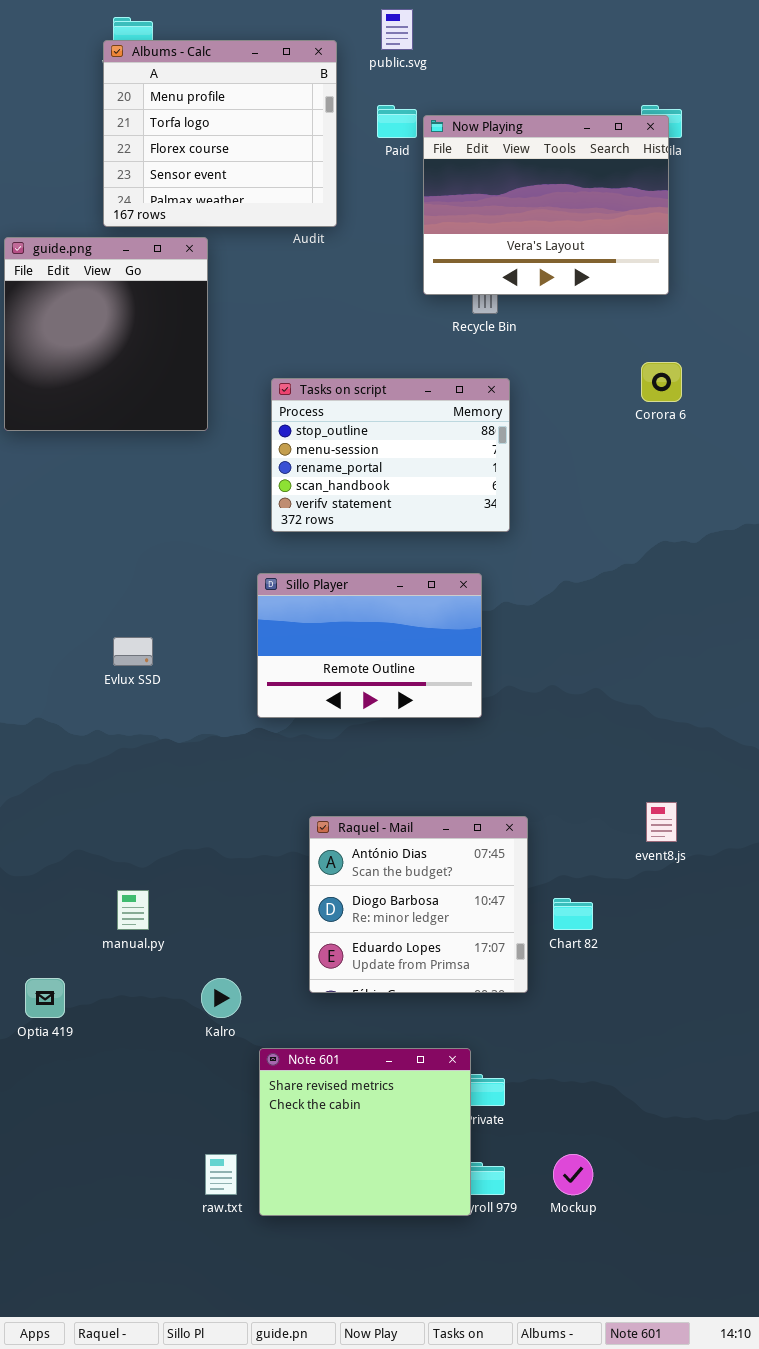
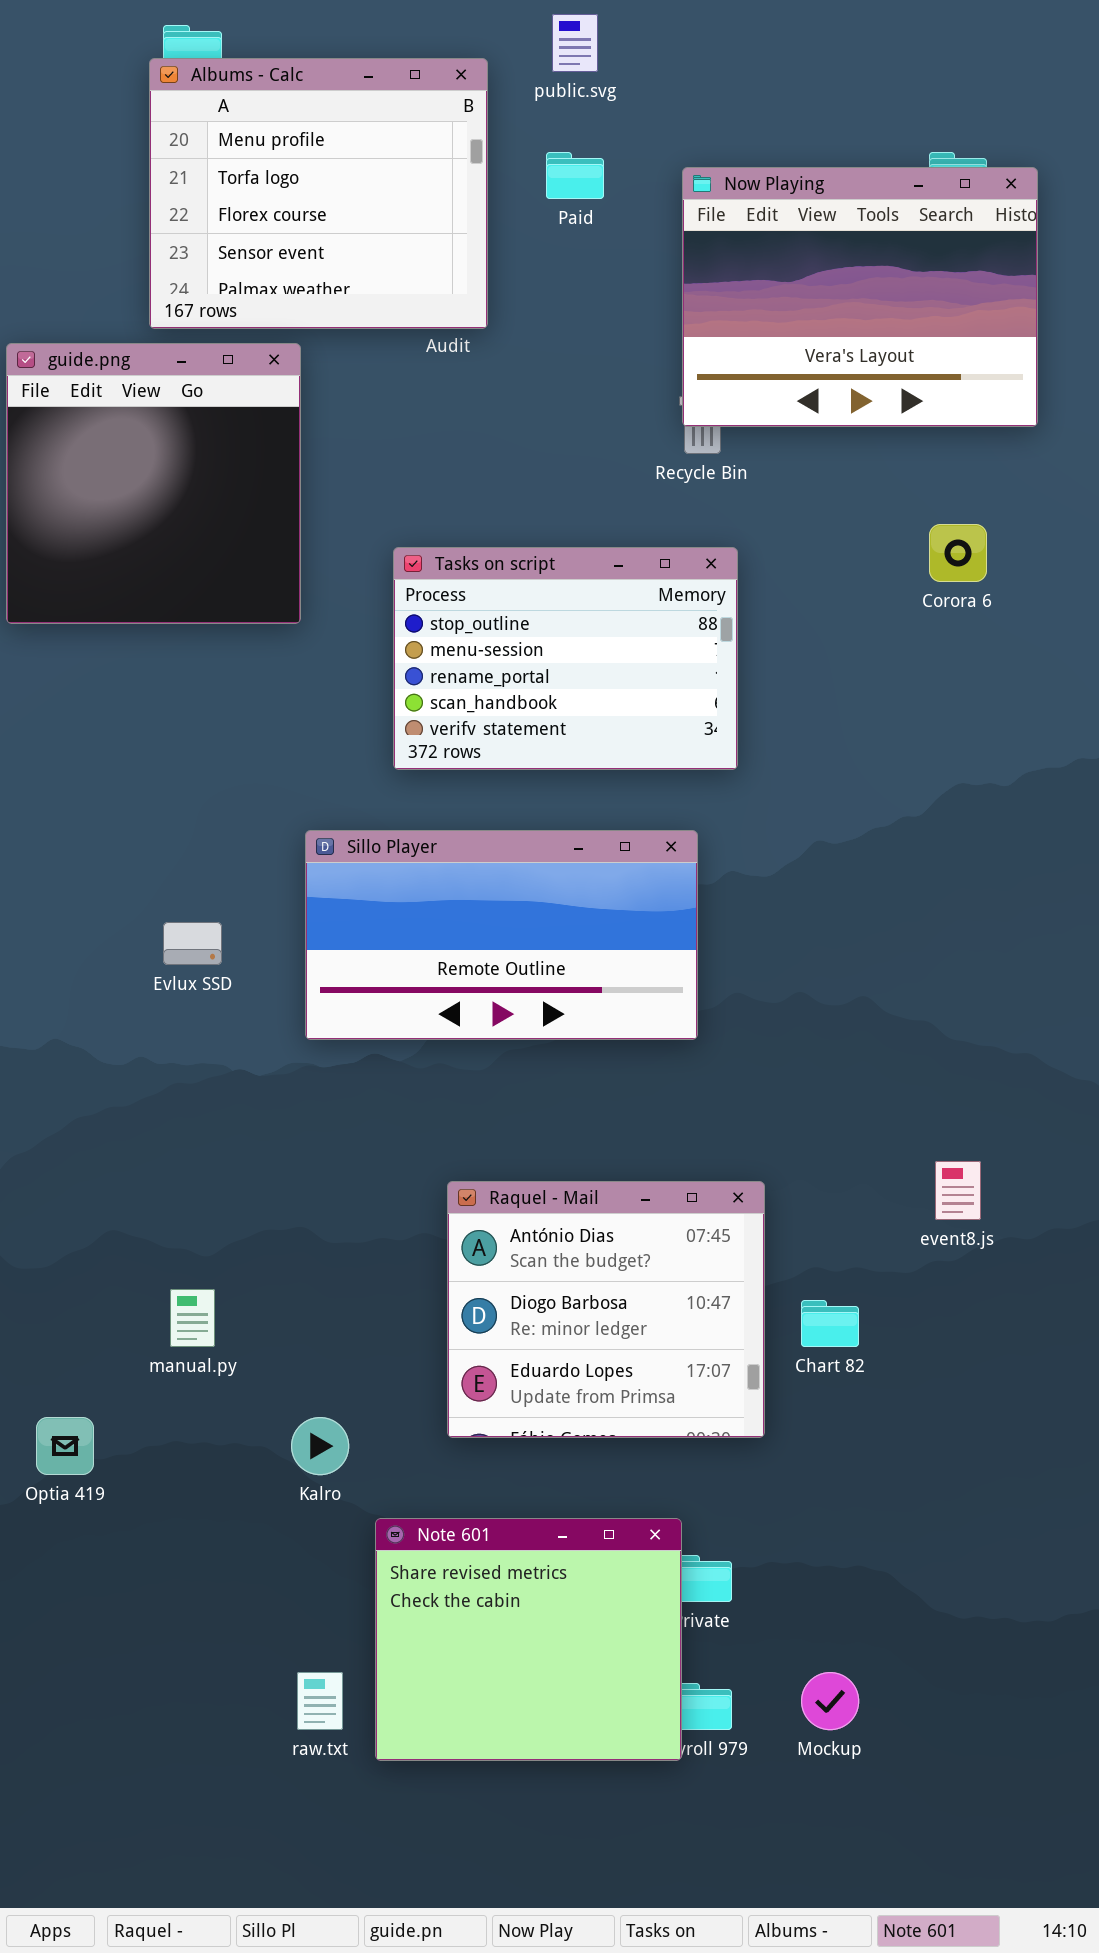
Now Playing: [423,115,669,295] -> [682,167,1038,427], moved
Sillo Player: [257,573,482,718] -> [305,830,698,1040], resized

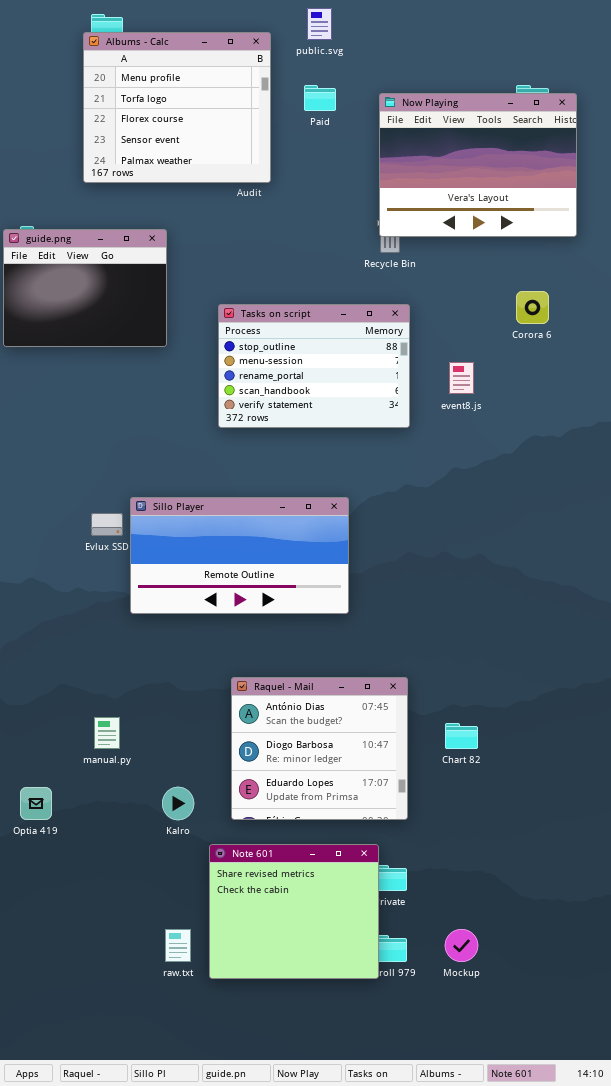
guide.png: [6,343,301,624] -> [3,229,167,347], resized
Sillo Player: [305,830,698,1040] -> [130,497,349,614], moved
event8.js: [935,1161,981,1220] -> [449,362,474,394], moved
Raquel - Mail: [447,1181,765,1438] -> [231,677,408,820], moved

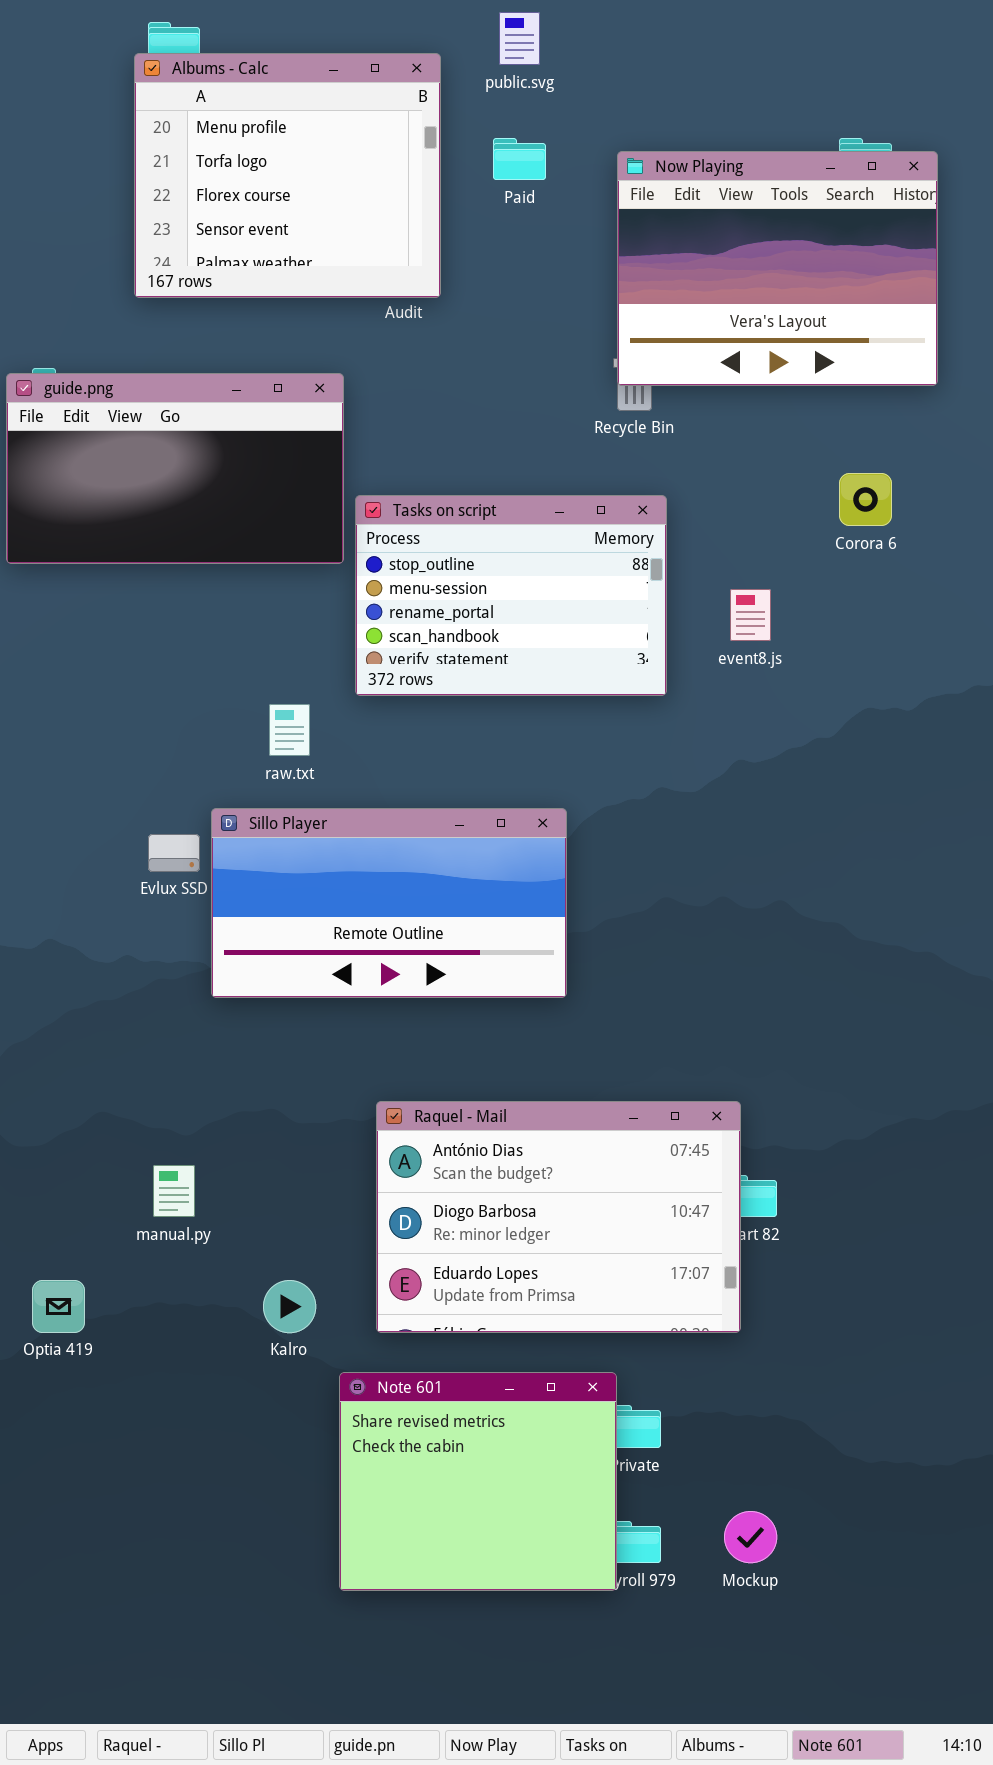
guide.png: [3,229,167,347] -> [6,373,344,564], resized
Raquel - Mail: [231,677,408,820] -> [376,1101,741,1333], resized
raw.txt: [165,929,191,962] -> [269,704,310,756], moved

